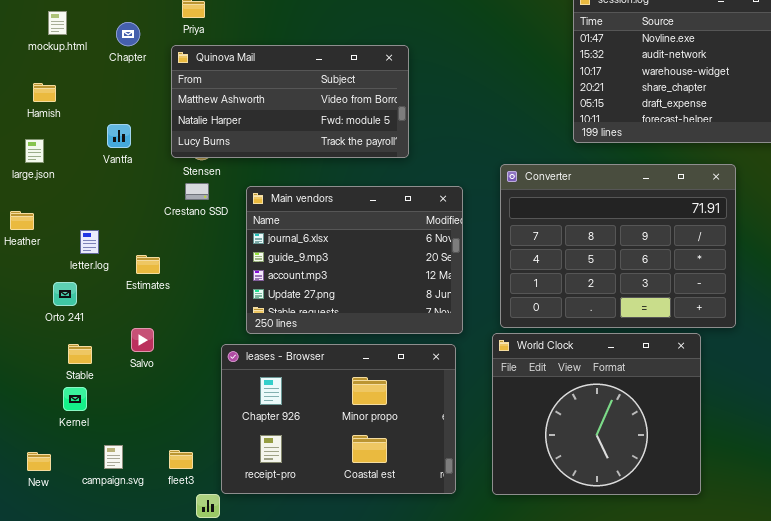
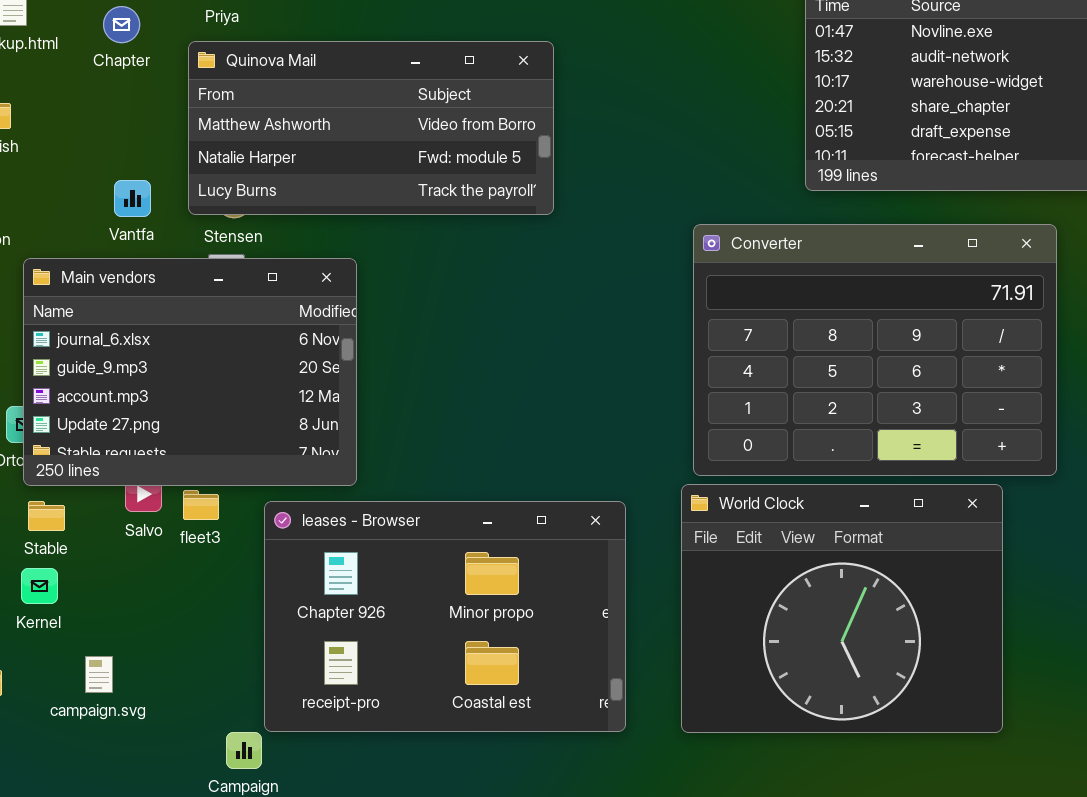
Vantfa: [107,124,131,148] -> [114,180,151,217], moved
Main vendors: [246,186,463,334] -> [23,258,357,486], moved
fleet3: [169,450,193,469] -> [183,490,219,520], moved

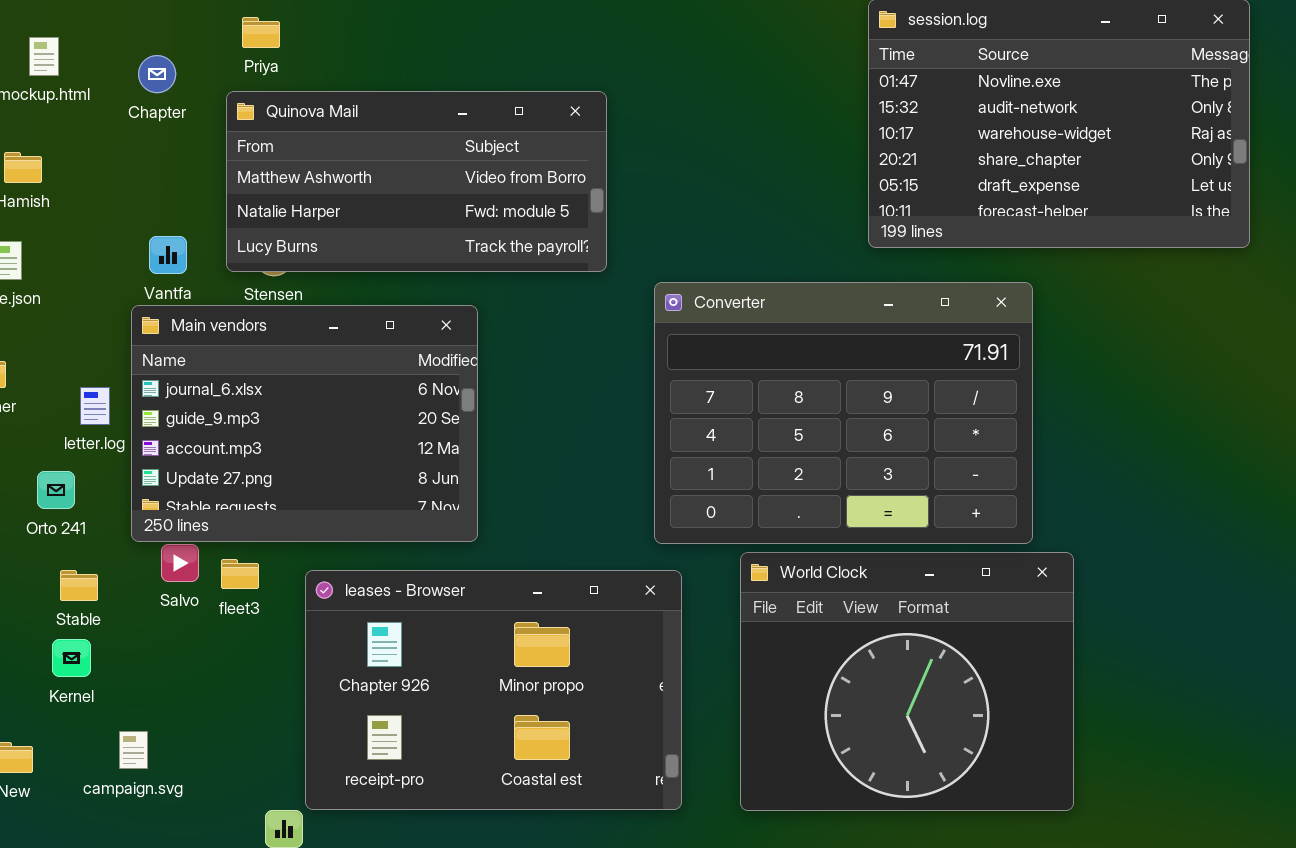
Converter: [693,224,1057,476] -> [654,282,1033,544], moved
Main vendors: [23,258,357,486] -> [131,305,478,542], moved

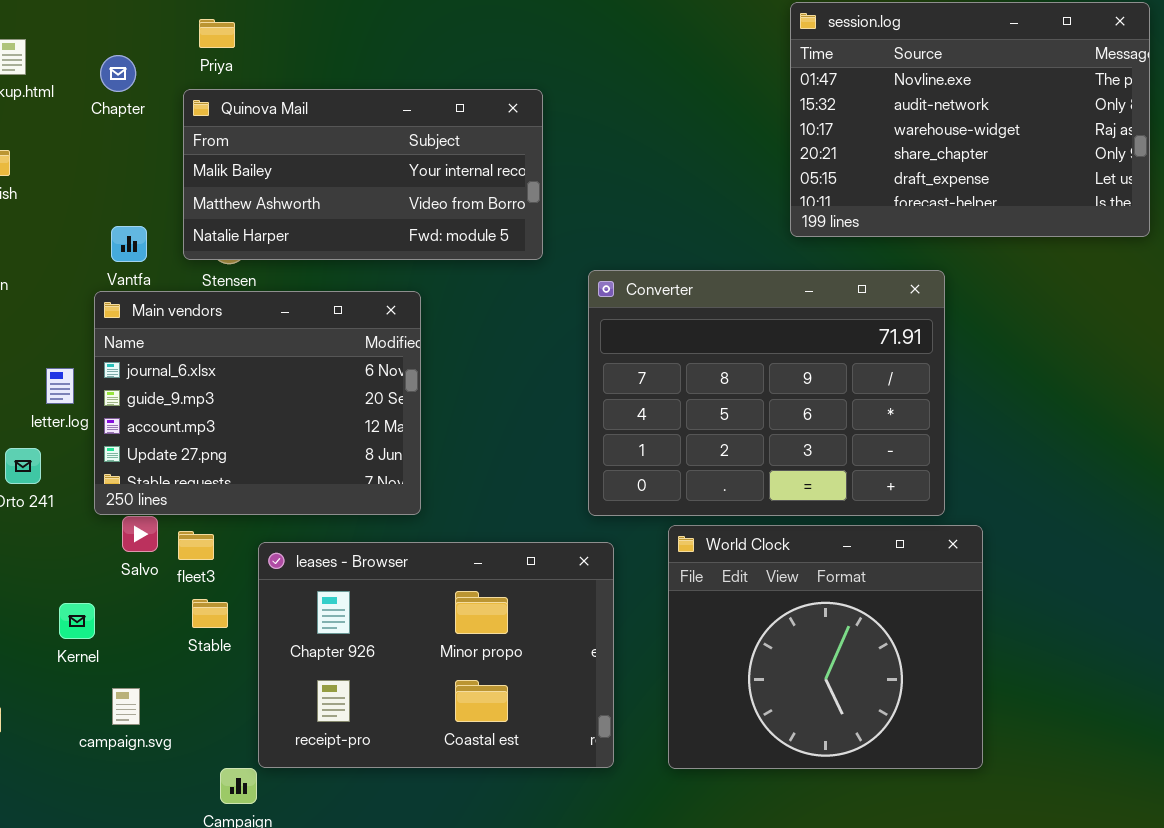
Quinova Mail: [226,91,607,272] -> [183,89,543,260], scrolled up 1 row
Stable: [60,570,98,601] -> [192,599,228,628], moved
Kernel: [52,639,91,677] -> [59,603,95,639], moved
campaign.svg: [119,731,148,769] -> [112,688,140,725], moved

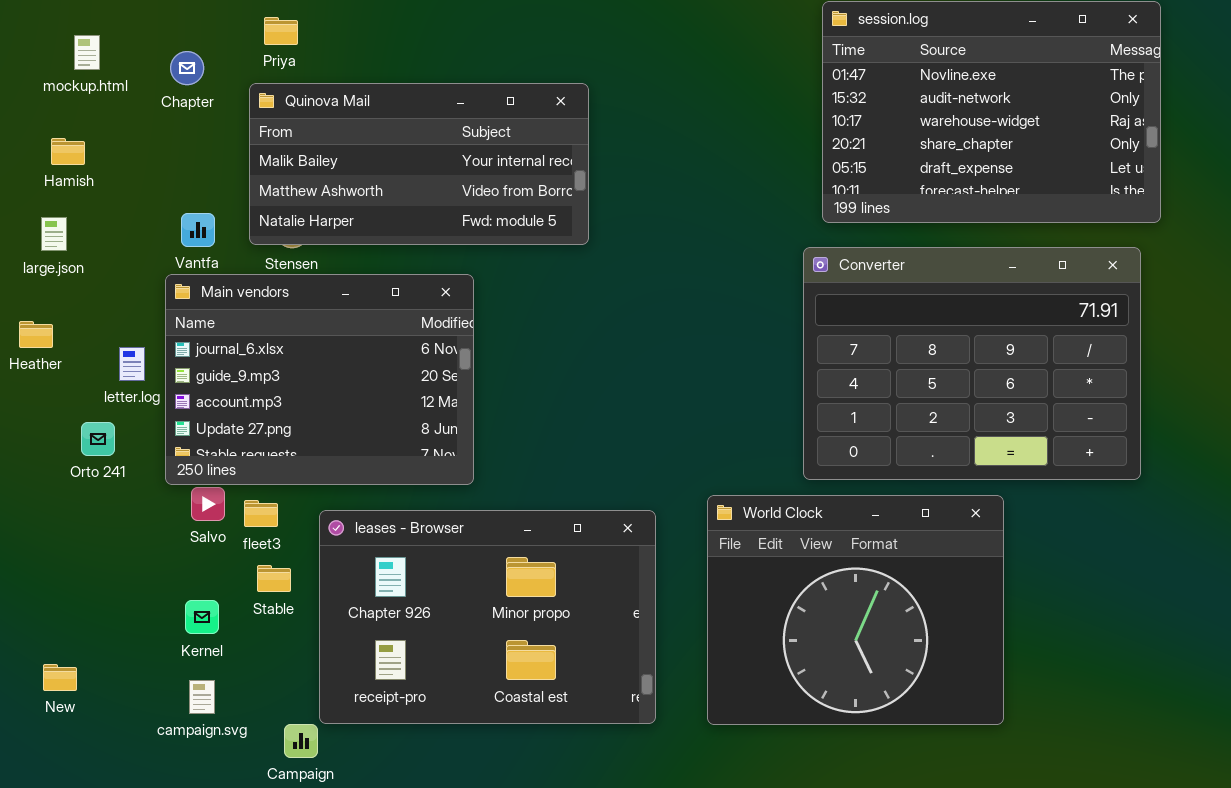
Converter: [588,270,945,516] -> [803,247,1141,480], moved
Kernel: [59,603,95,639] -> [185,600,219,634], moved
campaign.svg: [112,688,140,725] -> [189,680,215,714], moved

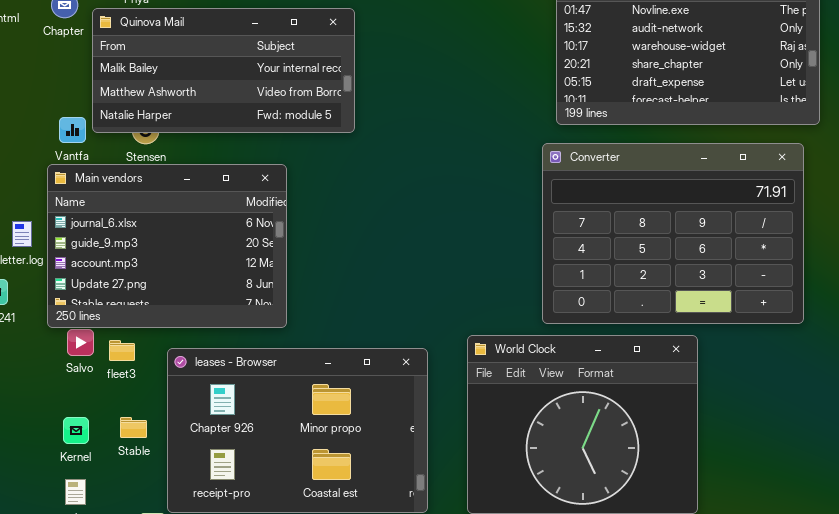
Quinova Mail: [249,83,589,245] -> [92,8,355,133], moved
Stable: [257,565,291,592] -> [120,417,147,438], moved

